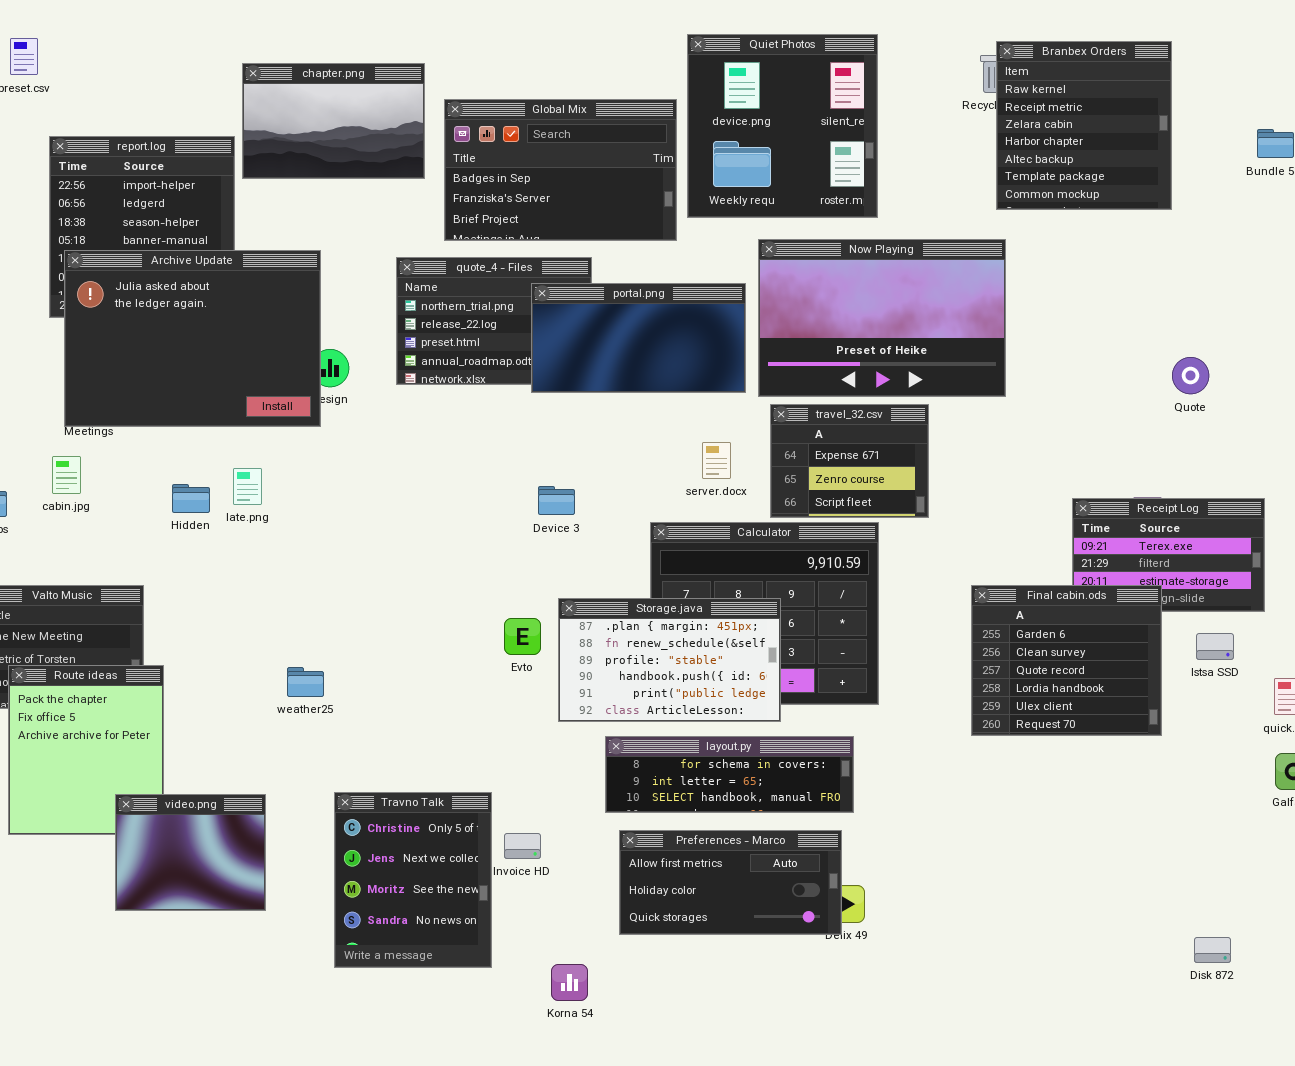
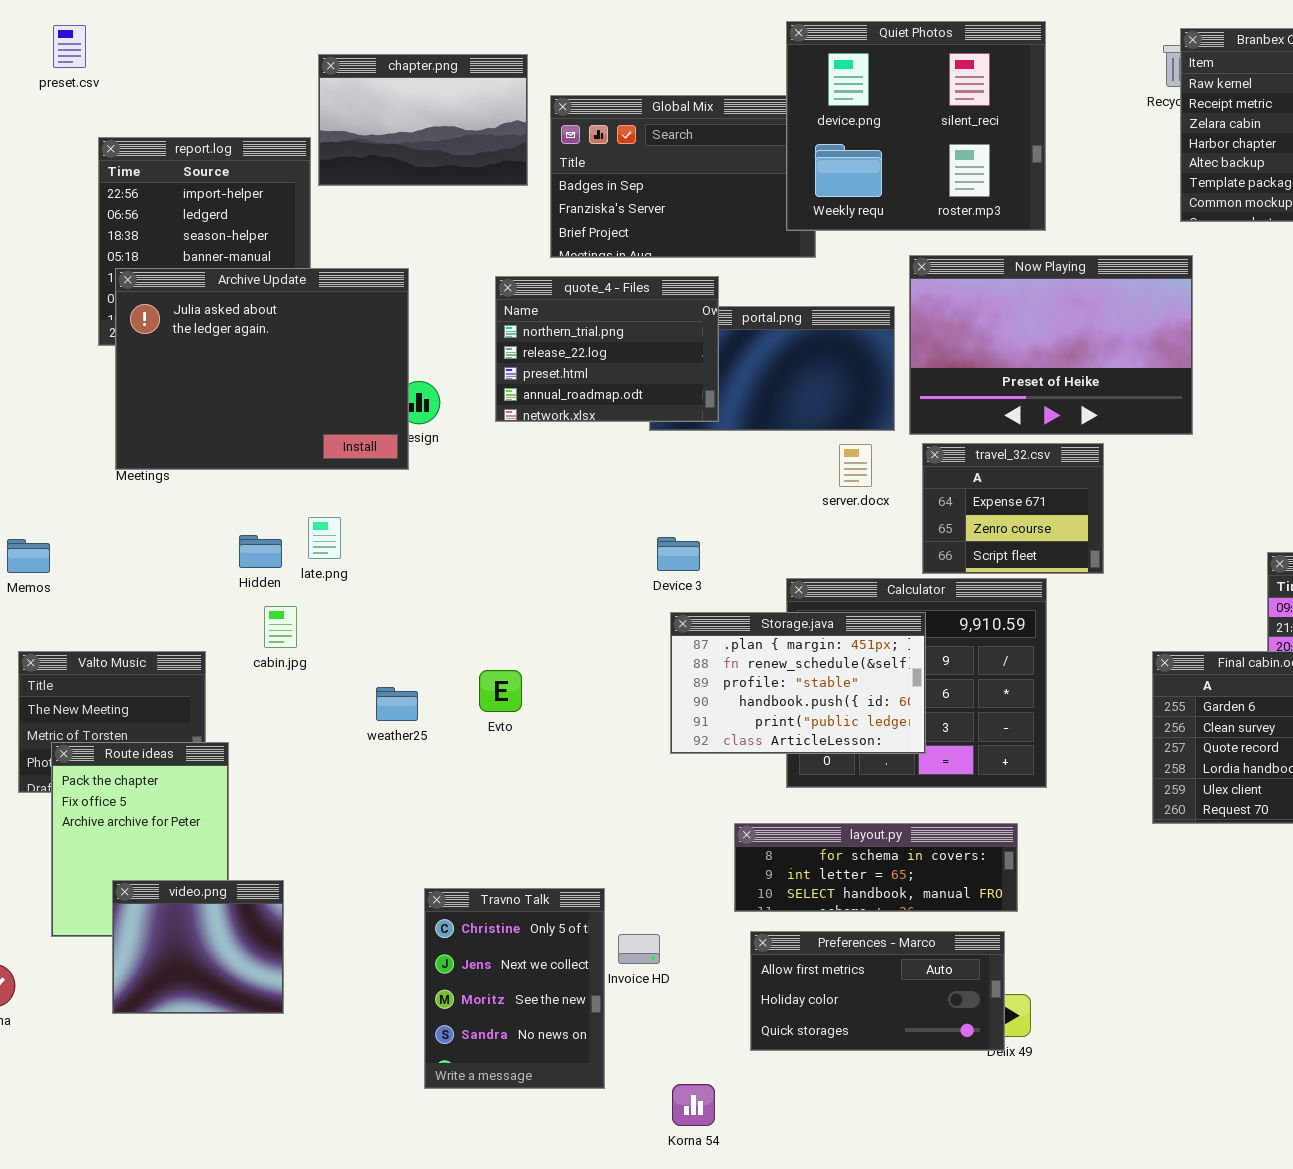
Quiet Photos: [687,34,878,218] -> [786,21,1046,231], resized
quote_4 - Files: [396,257,592,385] -> [495,276,719,422], raised
server.docx: [702,442,731,479] -> [839,444,872,487], moved
cabin.jpg: [52,456,81,494] -> [264,606,297,648], moved
Storage.java: [558,598,781,722] -> [670,612,926,754], moved
Evto: [504,618,541,655] -> [479,670,522,712], moved
weather25: [287,667,324,697] -> [376,687,418,721], moved
video.png: [115,794,266,911] -> [112,880,284,1014], moved

